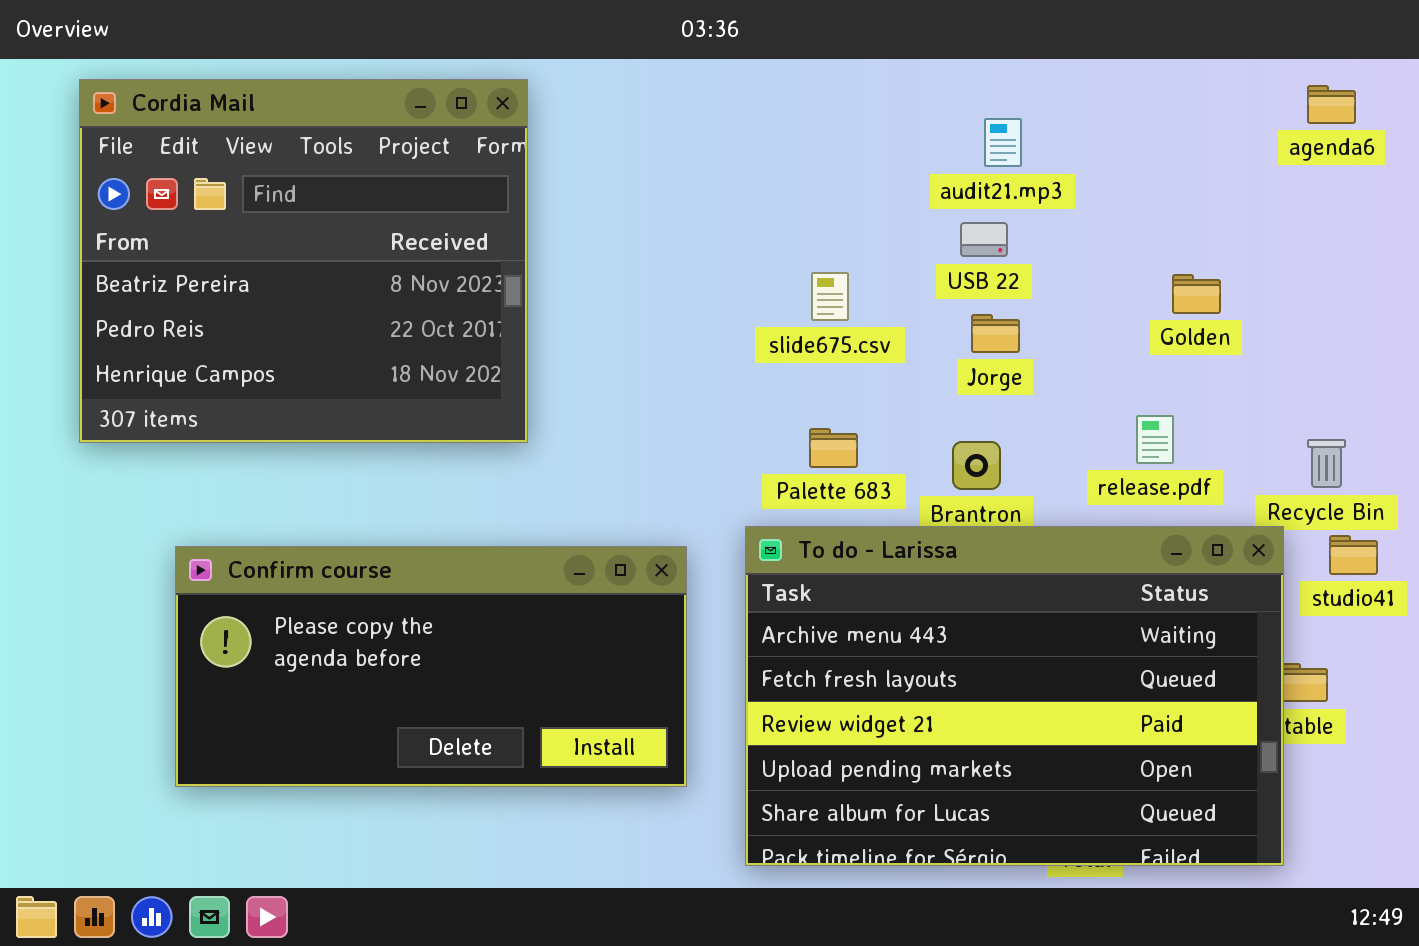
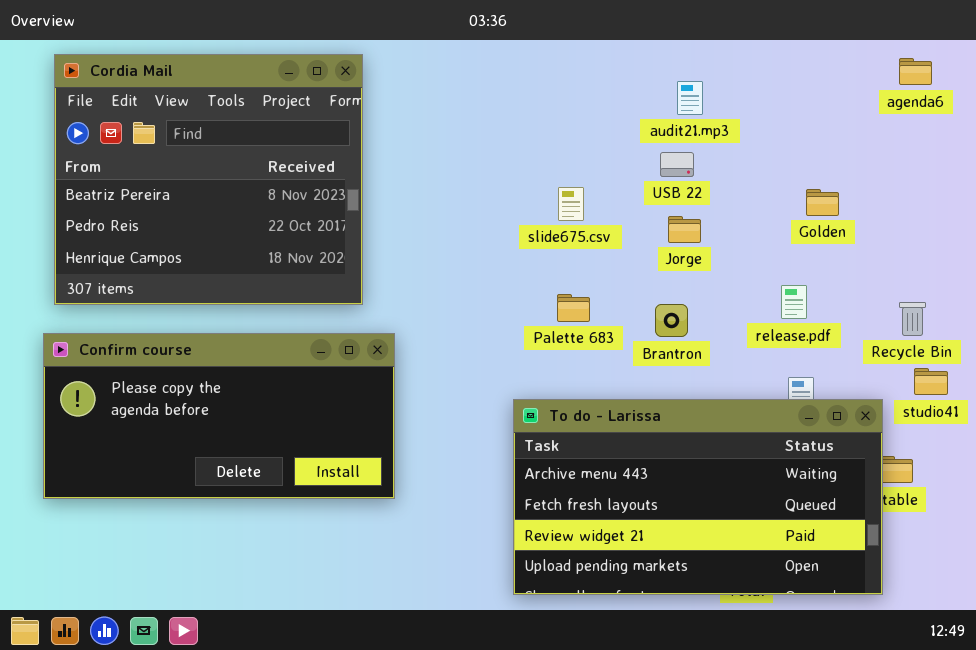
To do - Larissa: [745,526,1284,866] -> [513,399,883,595], resized
Confirm course: [175,546,687,787] -> [43,333,395,499], moved

